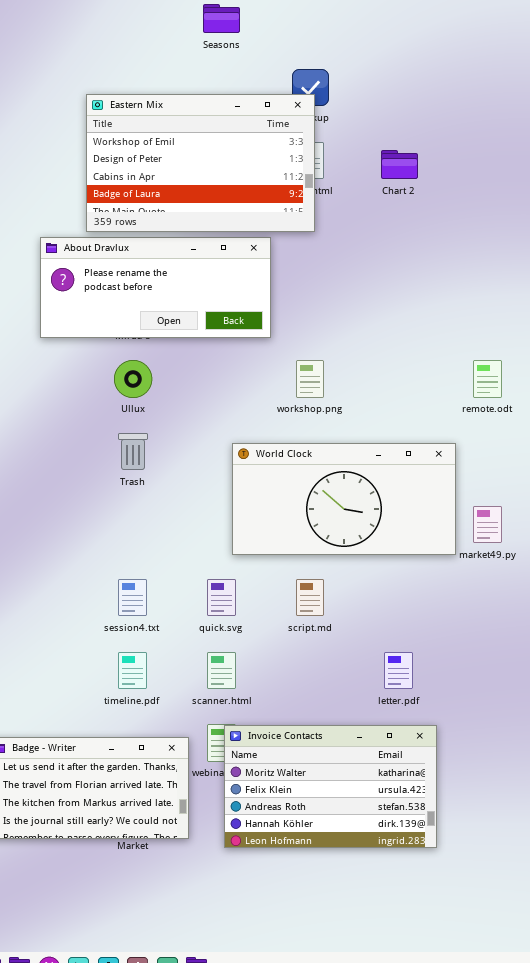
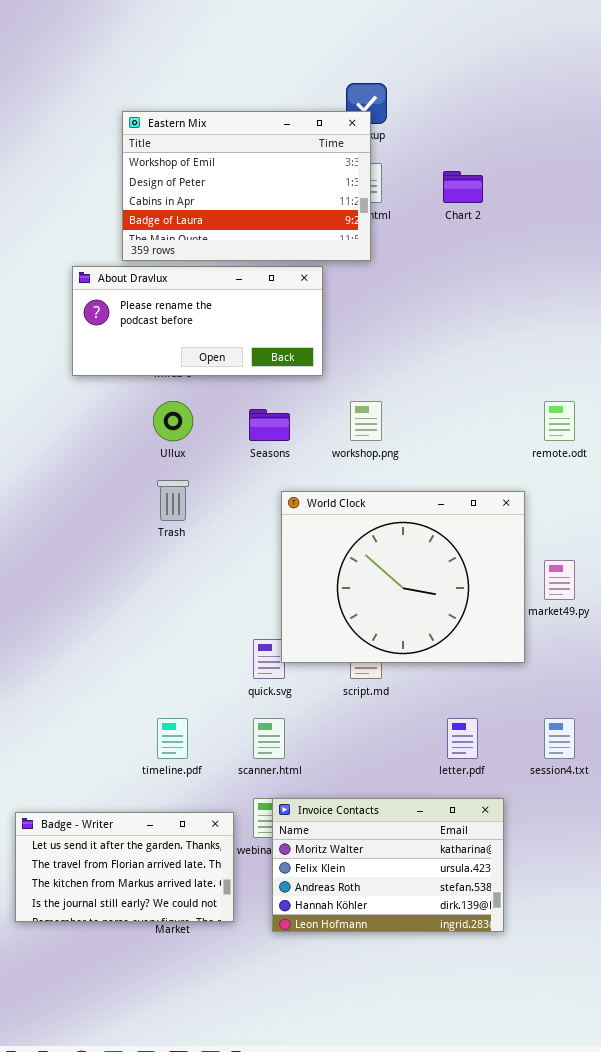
Seasons: [203,4,240,33] -> [249,409,290,441], moved
World Clock: [232,443,456,555] -> [281,491,525,663], resized
session4.txt: [118,579,147,616] -> [544,718,575,759], moved

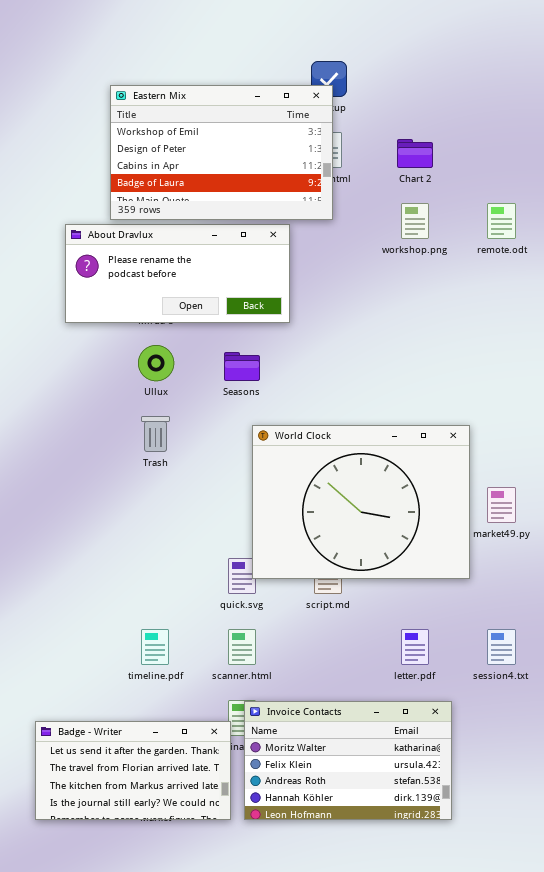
workshop.png: [350,401,382,441] -> [401,203,429,239], moved
remote.odt: [544,401,575,441] -> [487,203,516,239], moved
Badge - Writer: [15,812,234,922] -> [35,721,231,820], moved

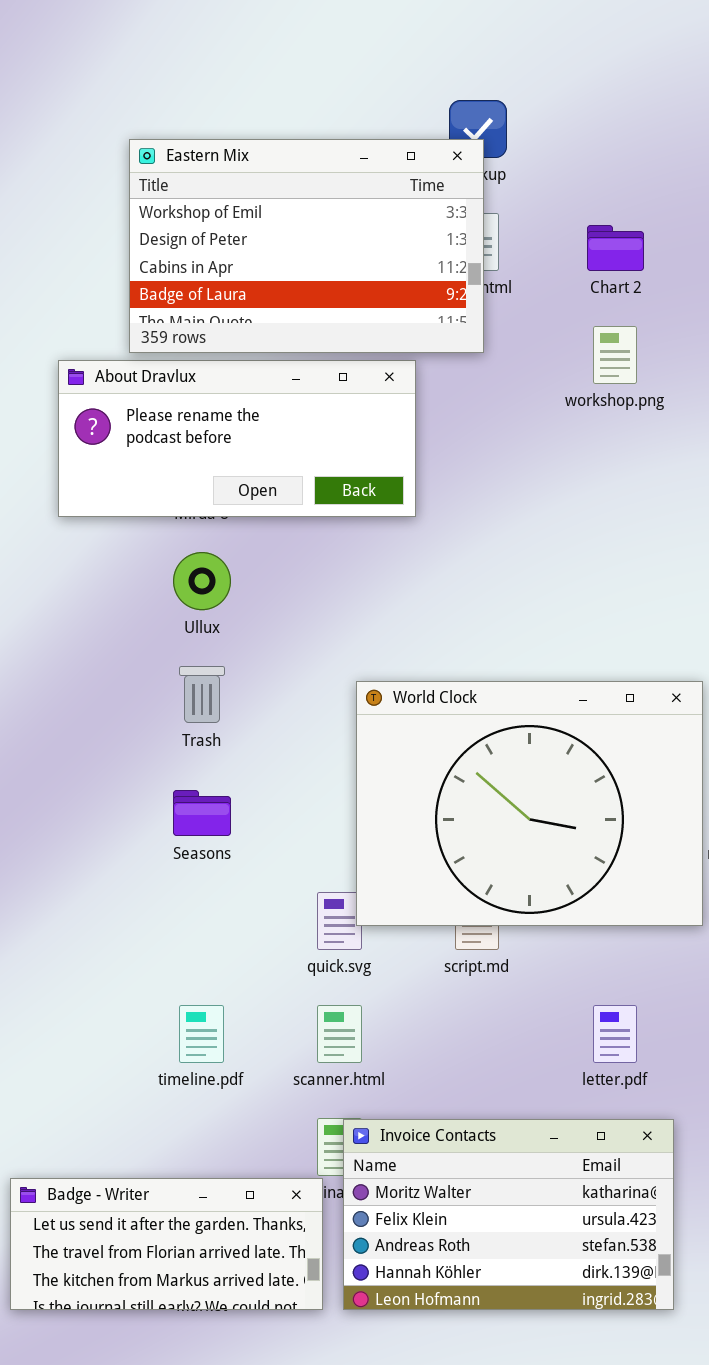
Seasons: [224,352,260,381] -> [173,790,231,836], moved
Badge - Writer: [35,721,231,820] -> [10,1178,323,1310], resized

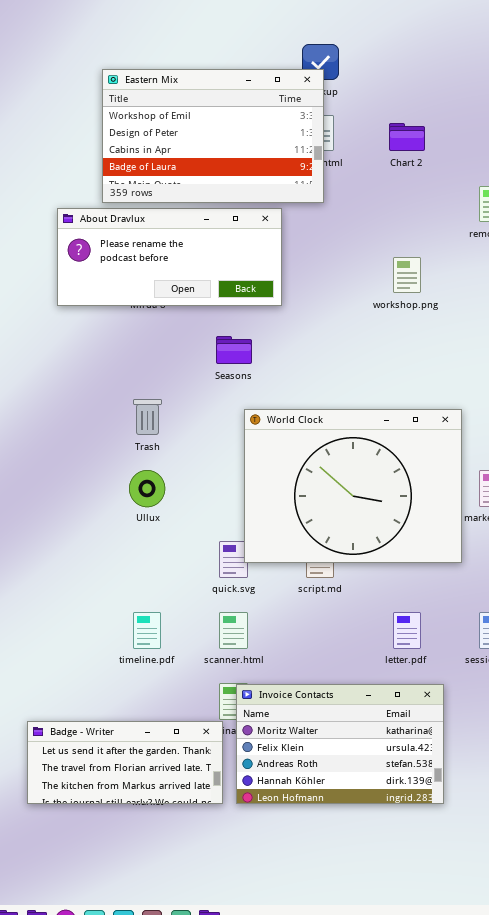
workshop.png: [593,326,637,384] -> [393,257,421,293], moved
Ullux: [173,552,231,610] -> [129,470,165,507], moved
Seasons: [173,790,231,836] -> [216,336,252,364], moved

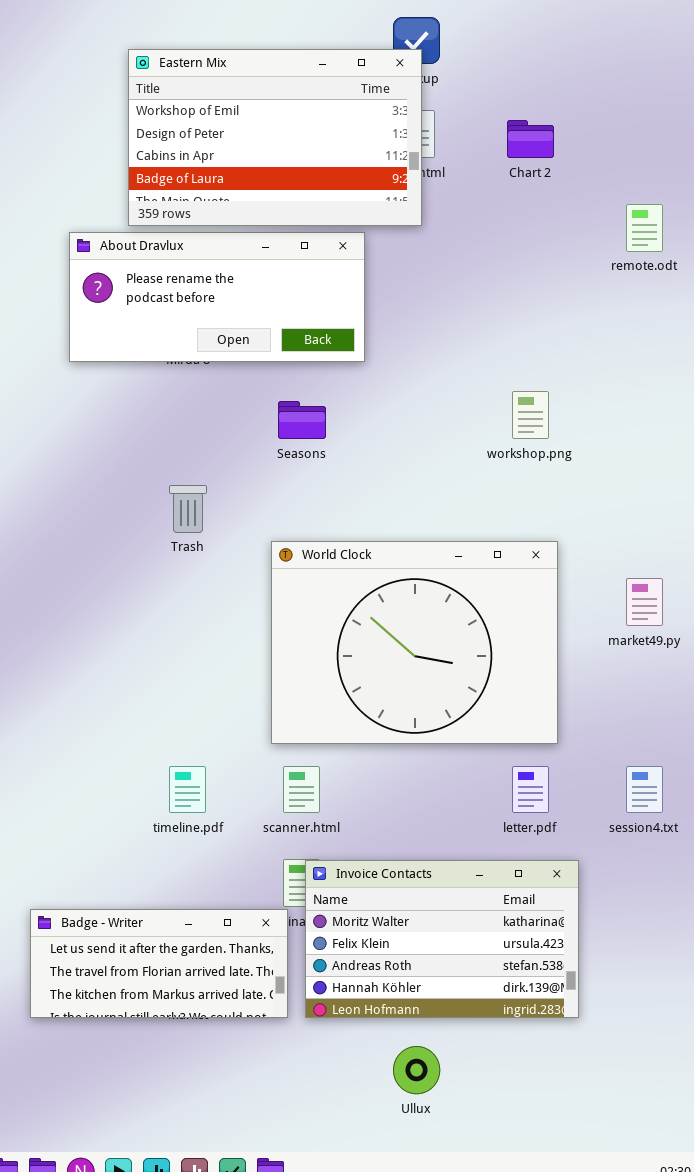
workshop.png: [393,257,421,293] -> [512,391,549,439], moved
World Clock: [244,409,462,563] -> [271,541,558,744], moved
Ullux: [129,470,165,507] -> [393,1046,440,1094], moved

